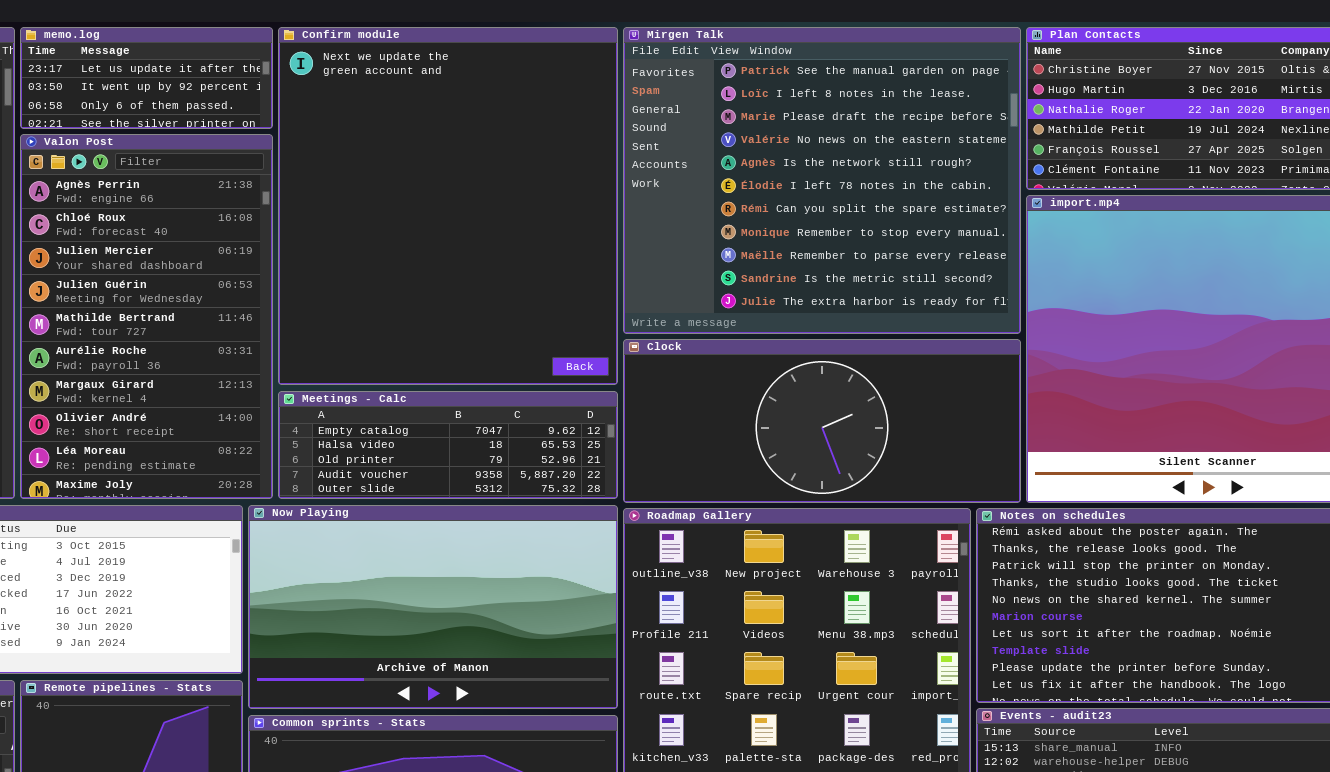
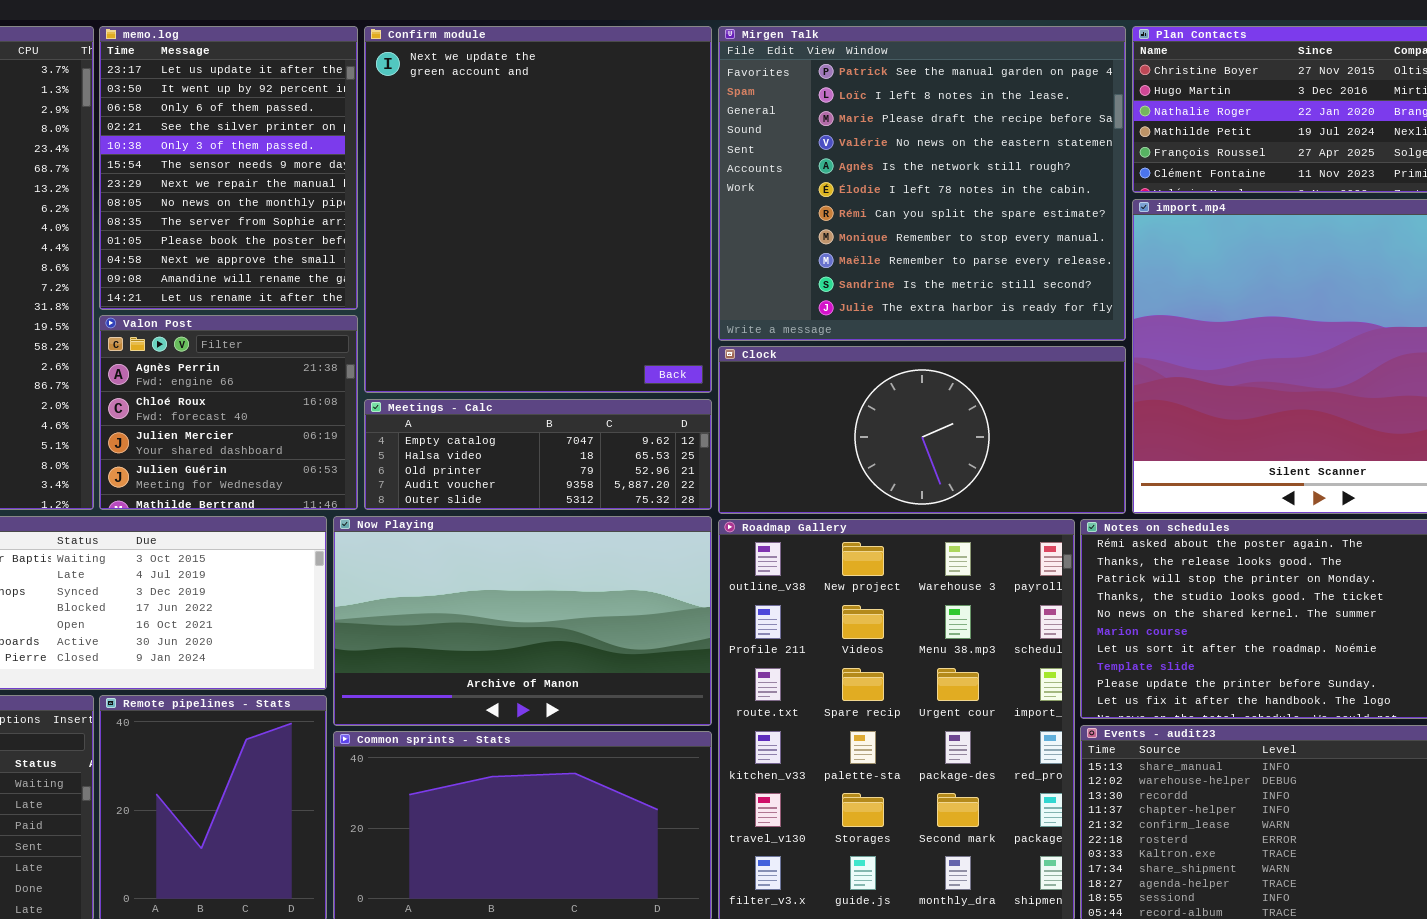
memo.log: [20,27,273,129] -> [99,26,358,310], resized
Valon Post: [20,134,273,499] -> [99,315,358,510], resized

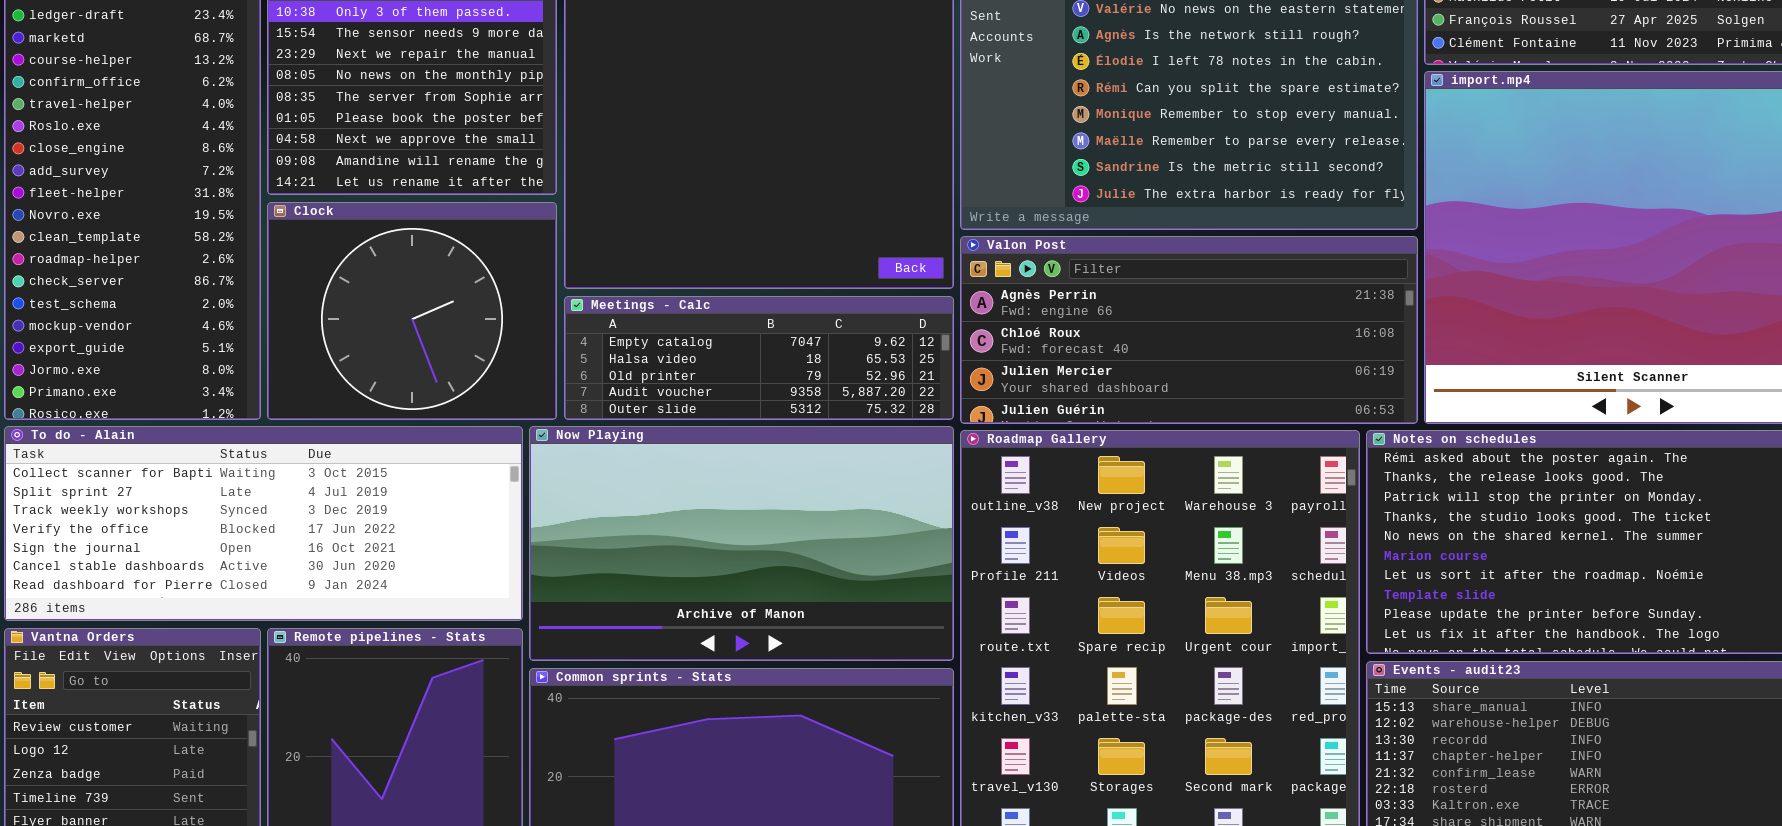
Valon Post: [99,315,358,510] -> [960,236,1418,424], moved, resized
Clock: [718,346,1126,514] -> [267,202,557,420], moved, resized

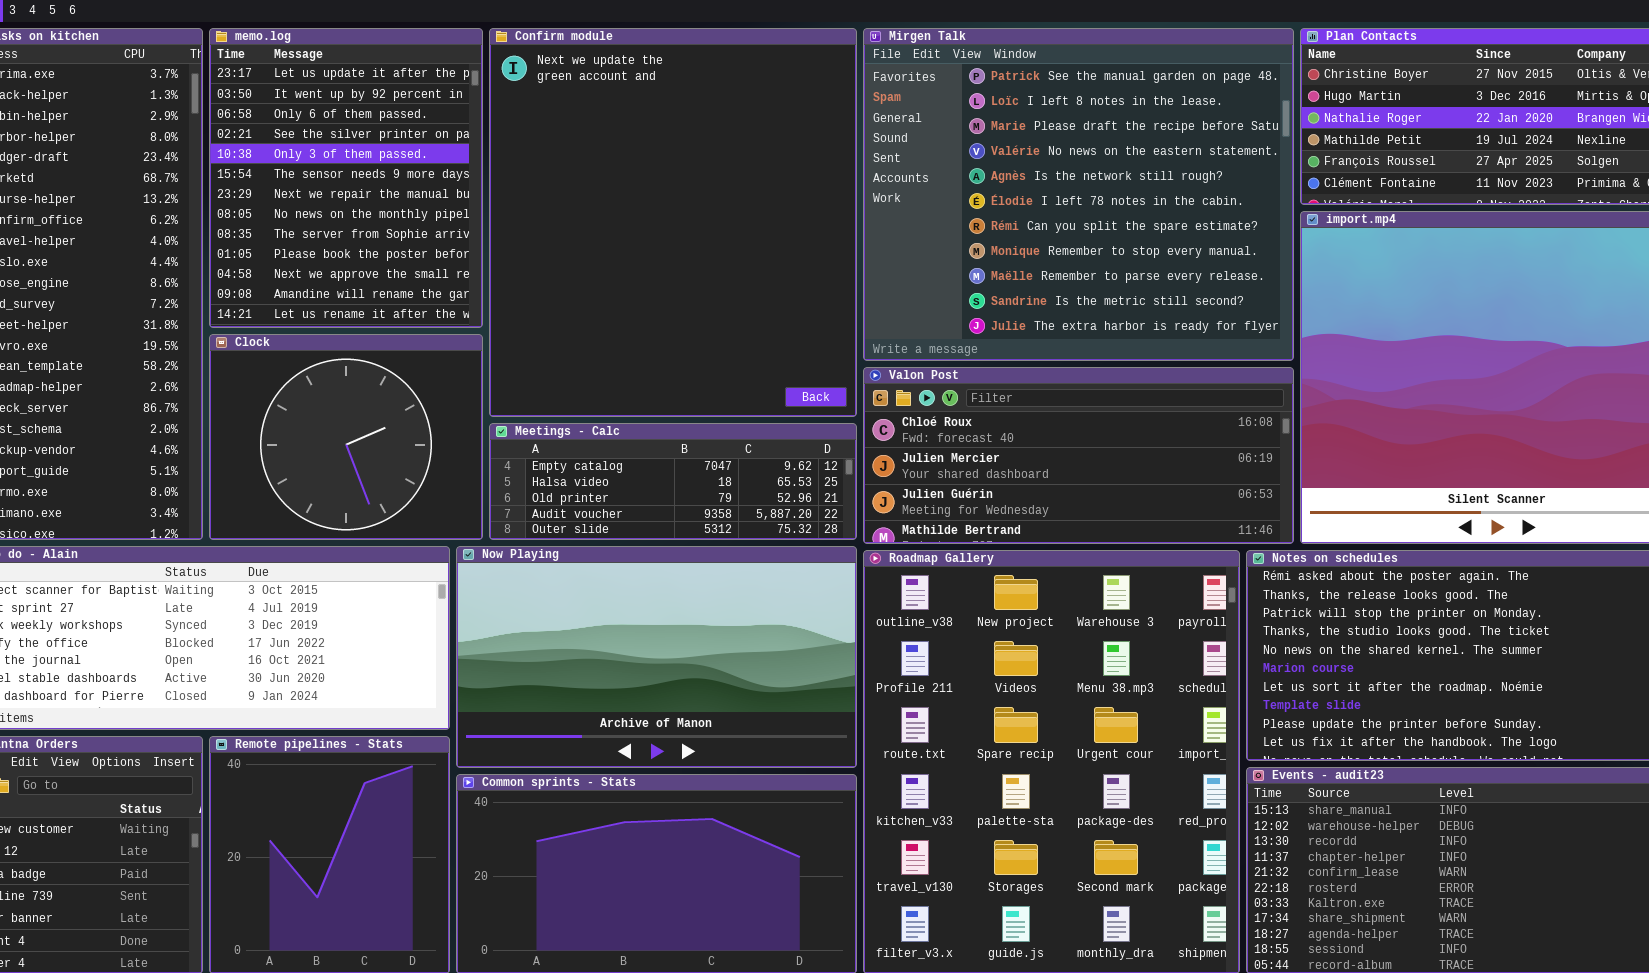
Valon Post: [960,236,1418,424] -> [863,367,1294,544], scrolled down 1 row

